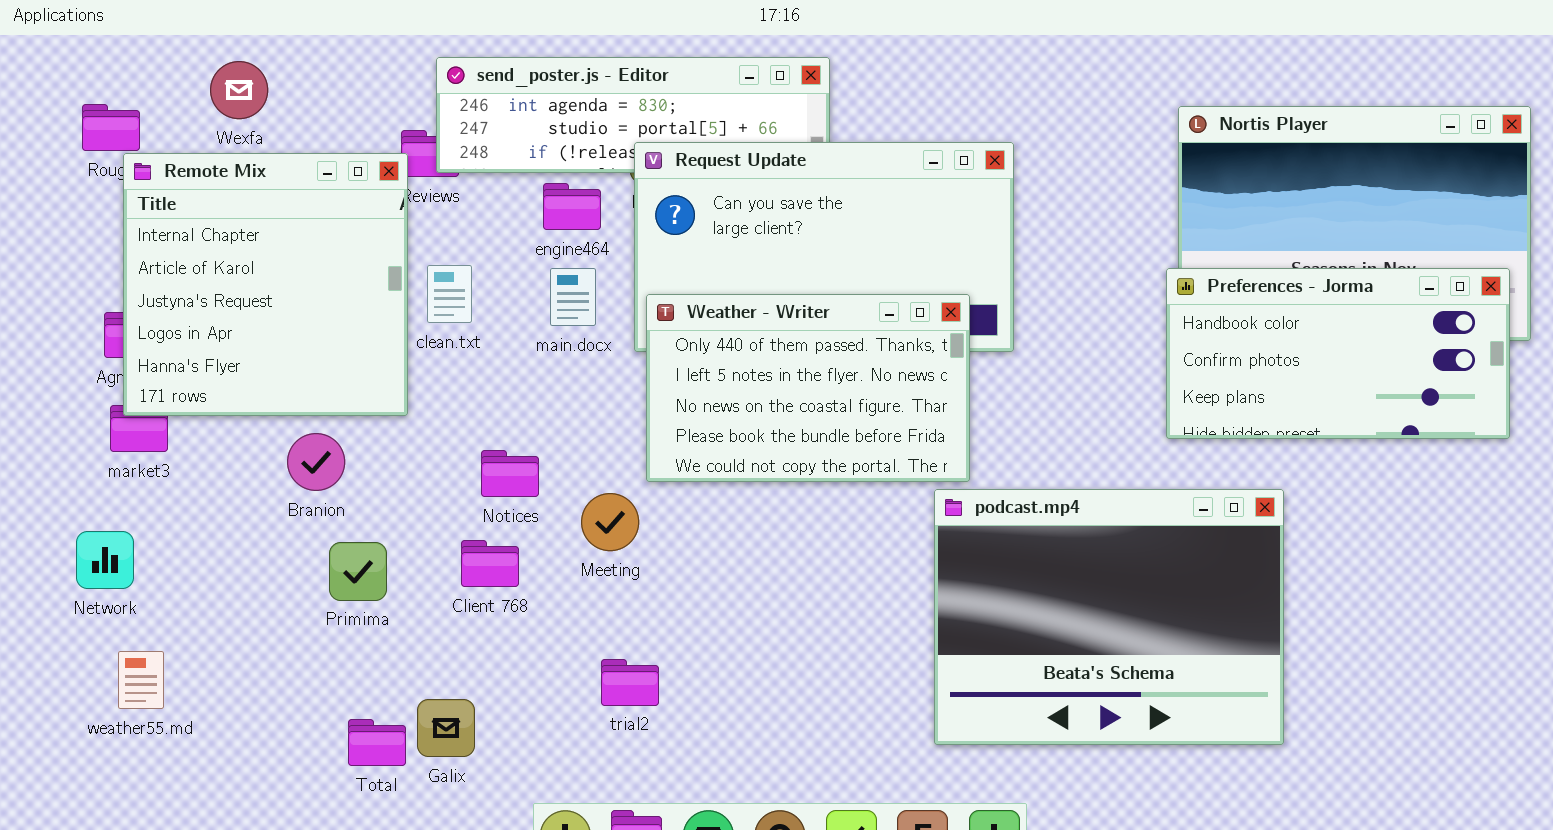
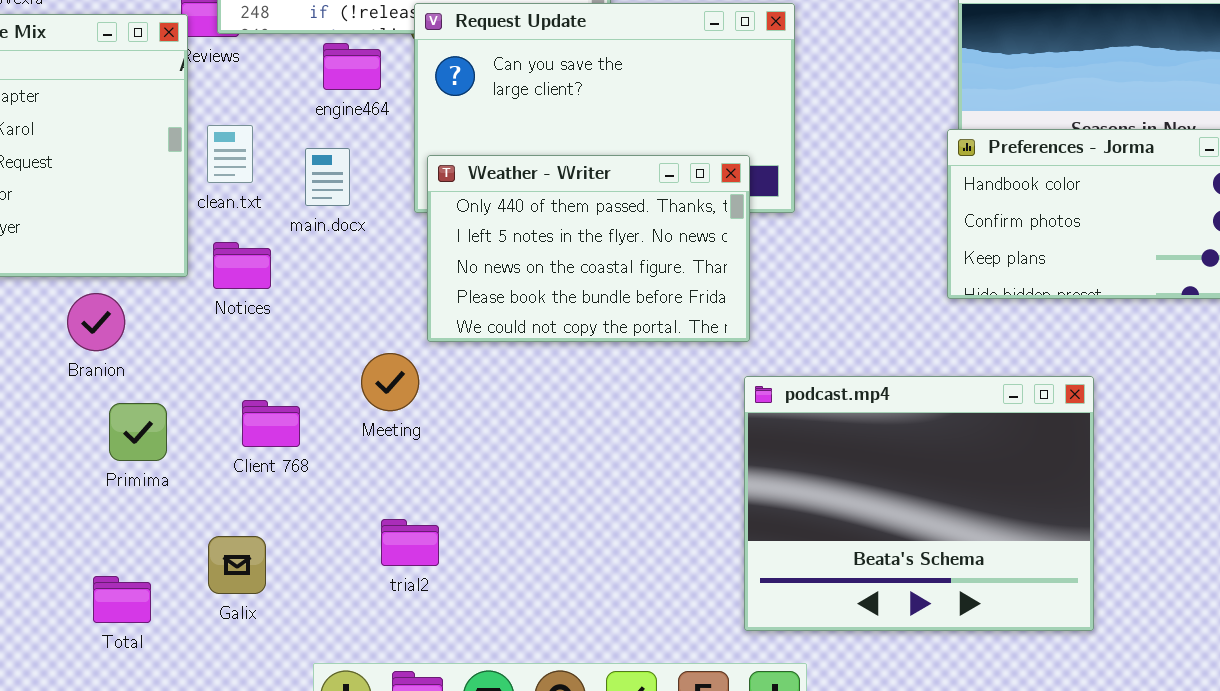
main.docx: [550,268,596,326] -> [305,148,350,206], moved
Notices: [481,450,539,497] -> [213,242,271,289], moved
podcast.mp4: [934,489,1284,745] -> [744,376,1094,631], moved
Galix: [417,699,475,757] -> [208,536,266,594], moved
Total: [348,719,406,766] -> [93,576,151,623], moved

